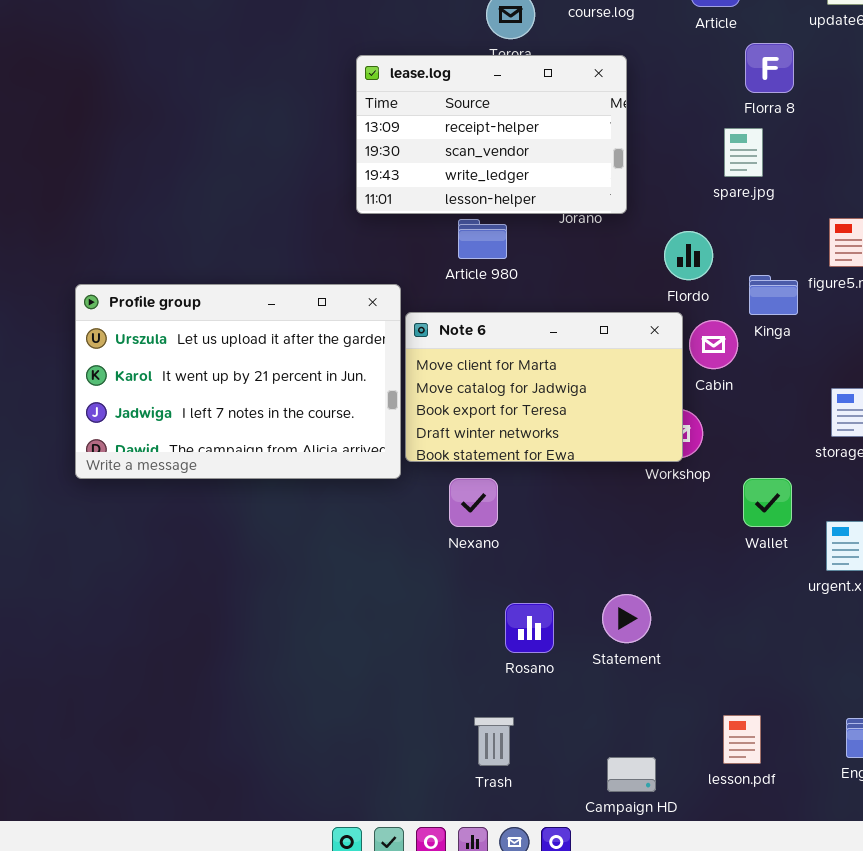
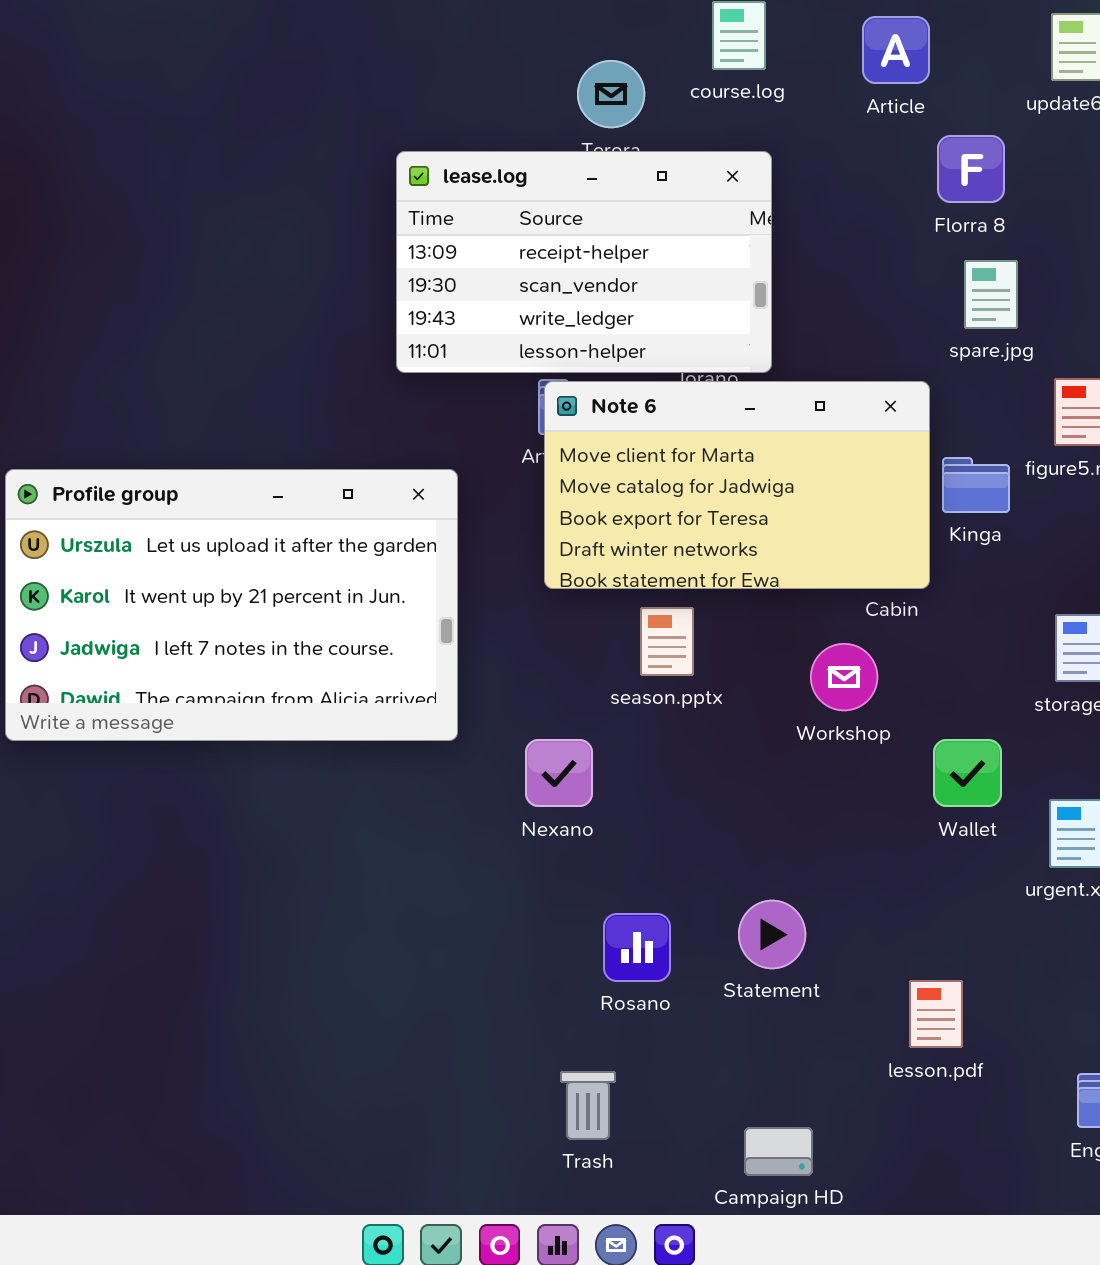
spare.jpg: [724,128,763,177] -> [964,260,1018,329], moved
Note 6: [405,312,683,462] -> [544,381,930,589], moved
lesson.pdf: [723,715,761,764] -> [909,980,963,1048], moved

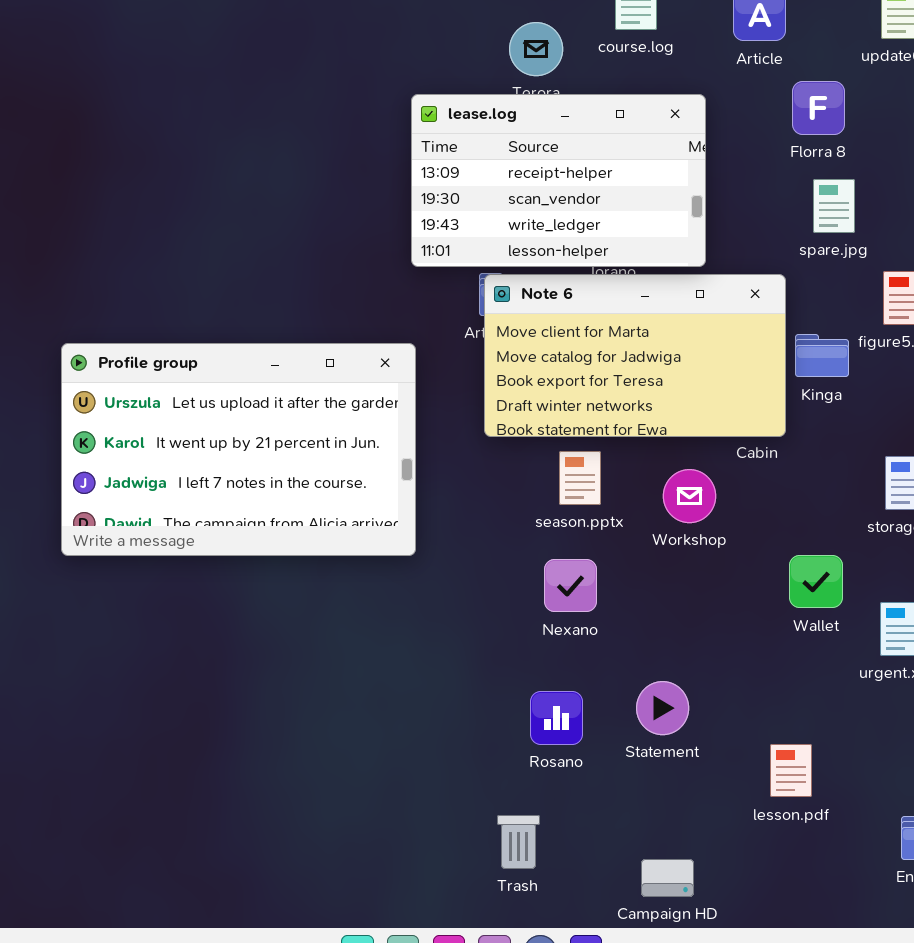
lease.log: [396,151,772,373] -> [411,94,706,267], moved
Workshop: [810,643,878,711] -> [663,469,716,523], moved
Nexano: [525,739,593,807] -> [544,559,597,612], moved

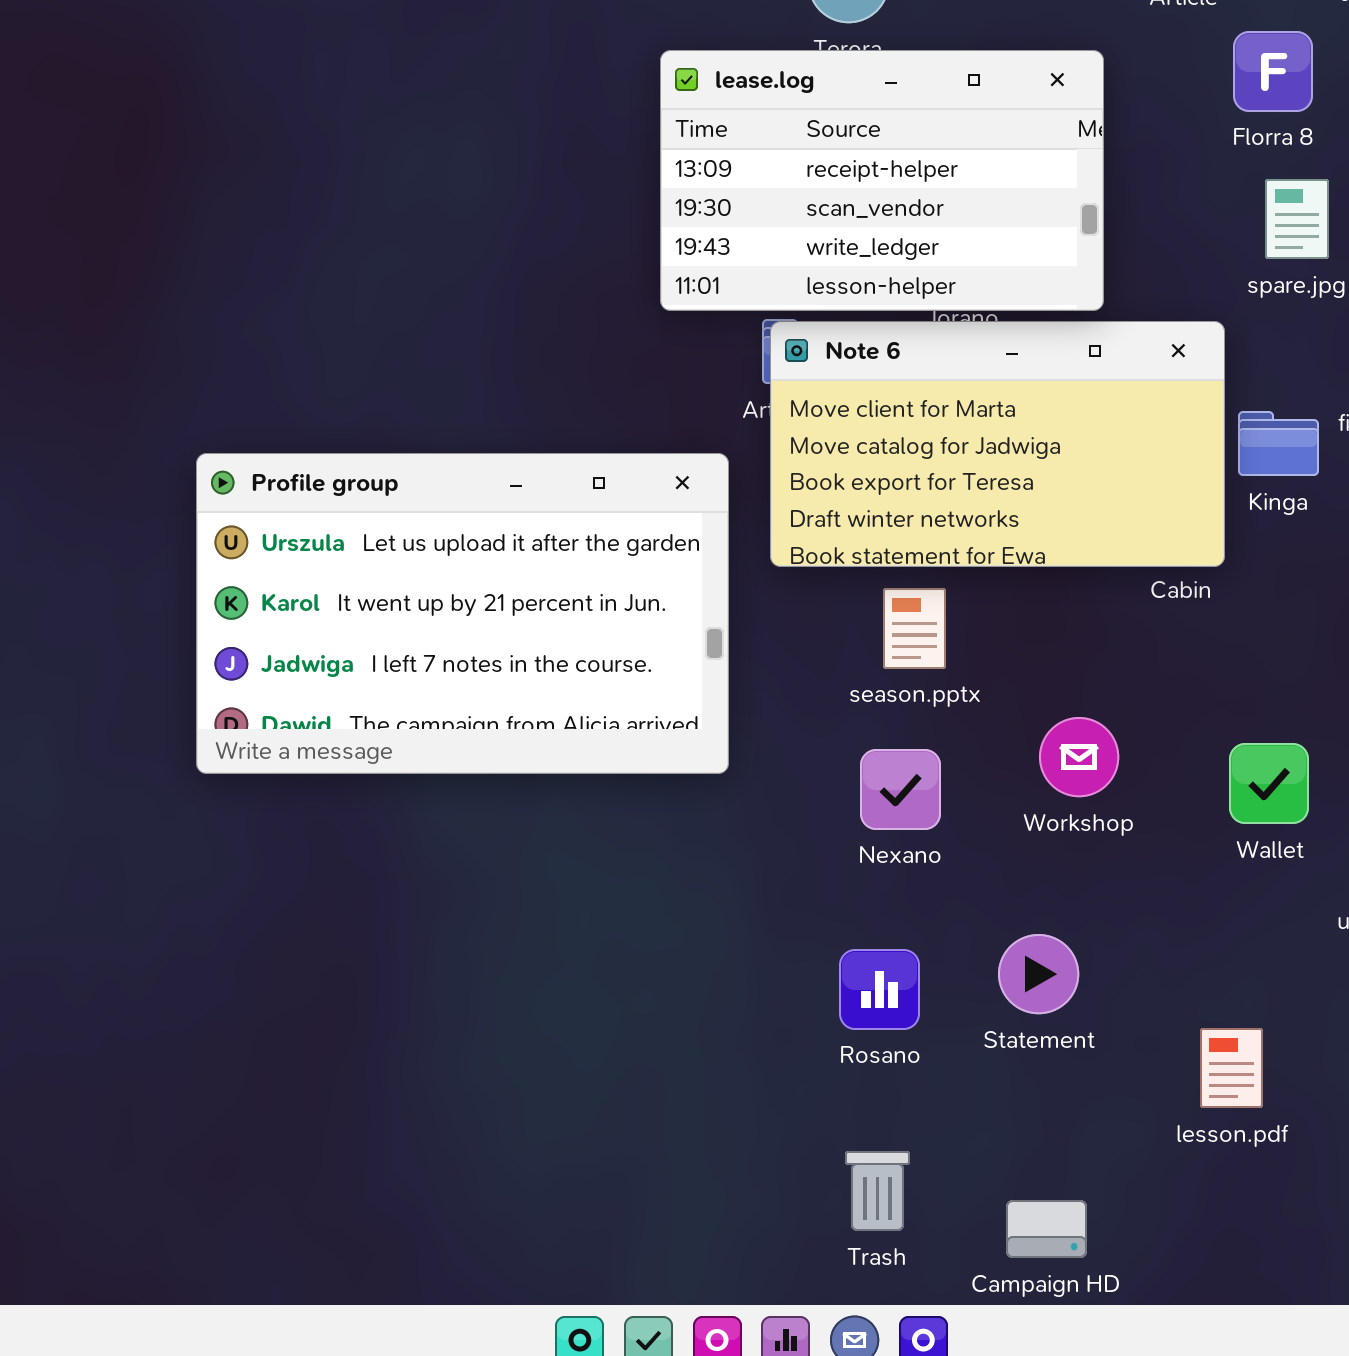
Profile group: [61,343,416,556] -> [196,453,729,774], moved
Workshop: [663,469,716,523] -> [1039,717,1119,797], moved
Trash: [497,815,540,869] -> [845,1151,910,1231], moved

